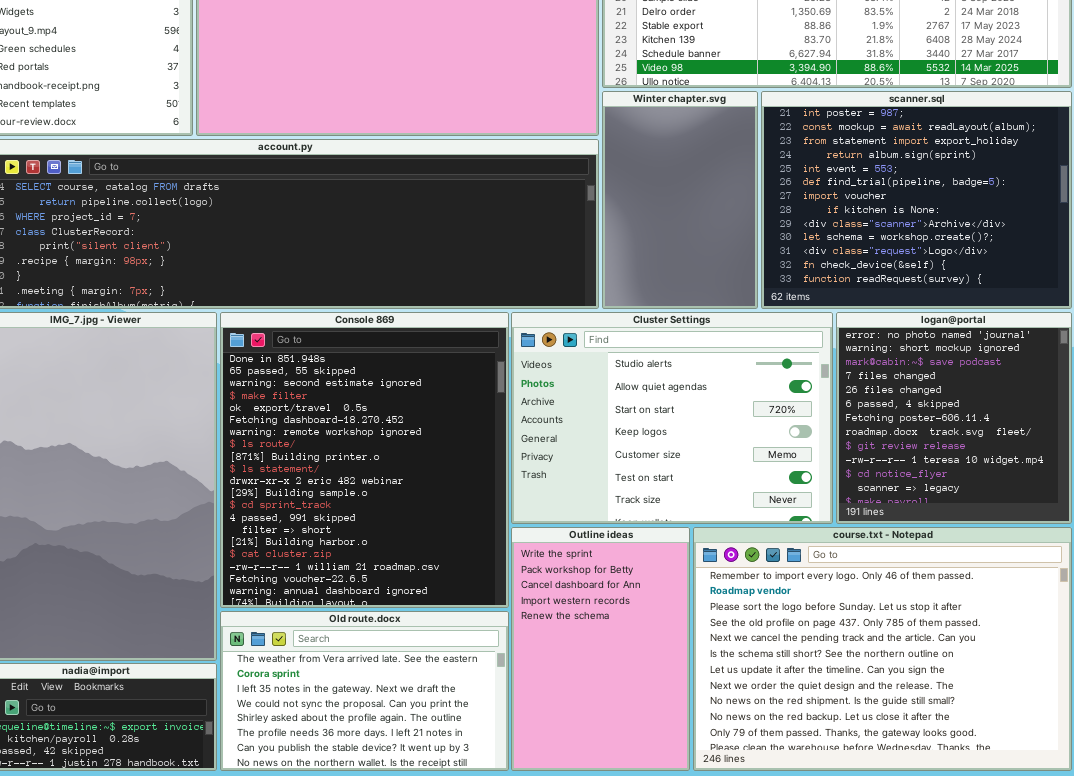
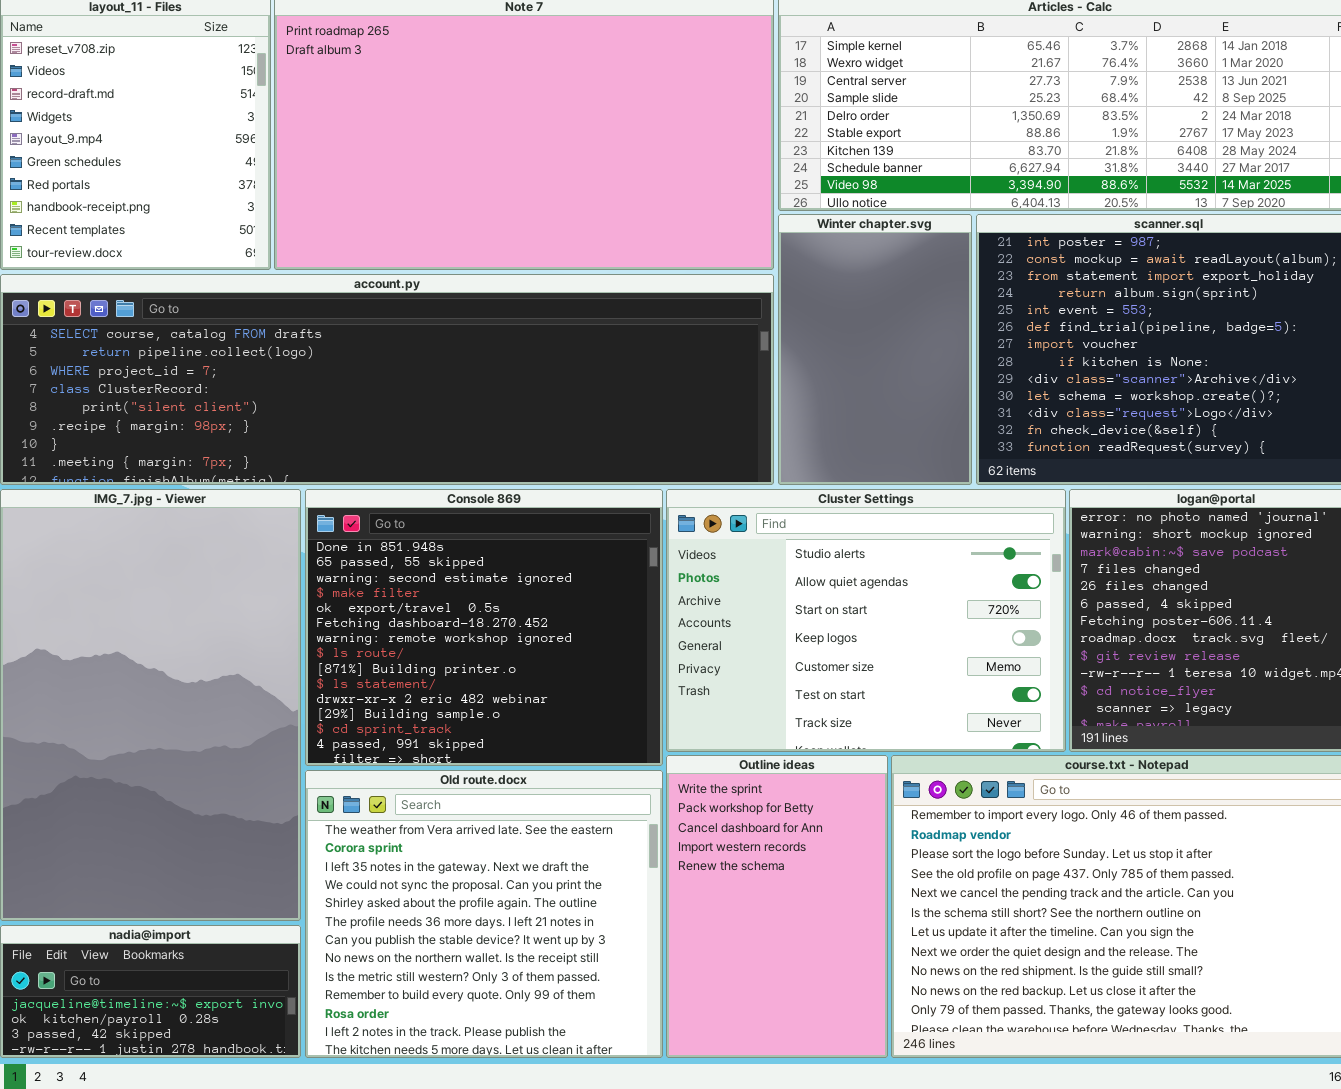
Console 869: [220,312,509,608] -> [305,489,663,766], resized
Old route.docx: [220,611,509,771] -> [305,770,663,1058], resized

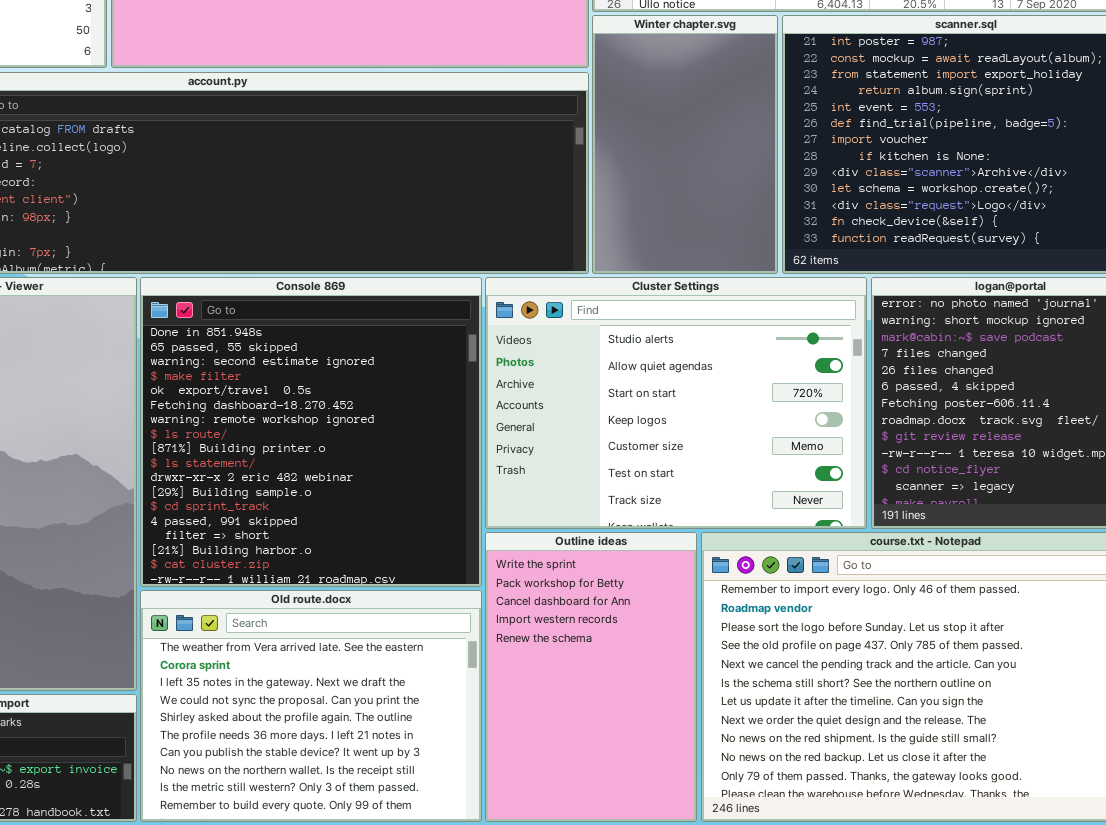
Console 869: [305,489,663,766] -> [140,277,482,587], resized
Old route.docx: [305,770,663,1058] -> [140,590,482,822], resized

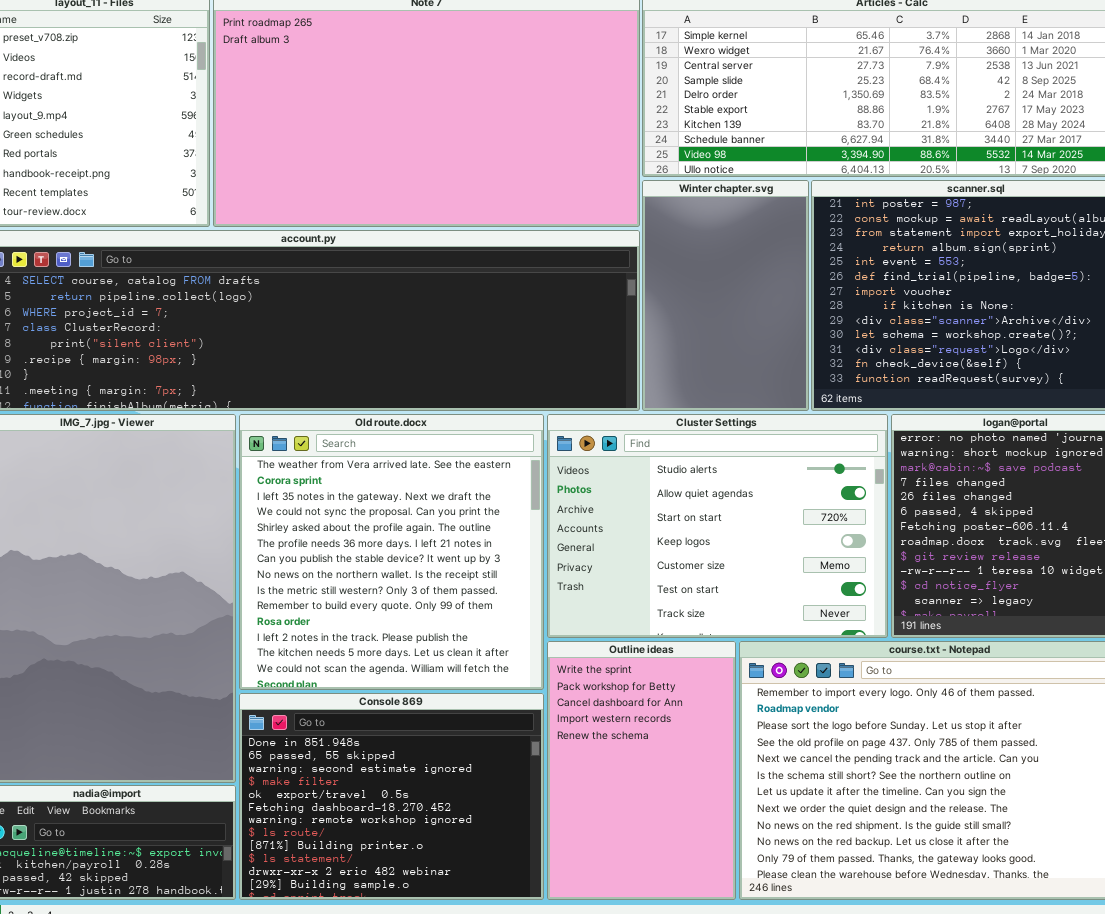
Console 869: [140,277,482,587] -> [239,693,544,900], moved, resized
Old route.docx: [140,590,482,822] -> [239,414,544,690], moved, resized

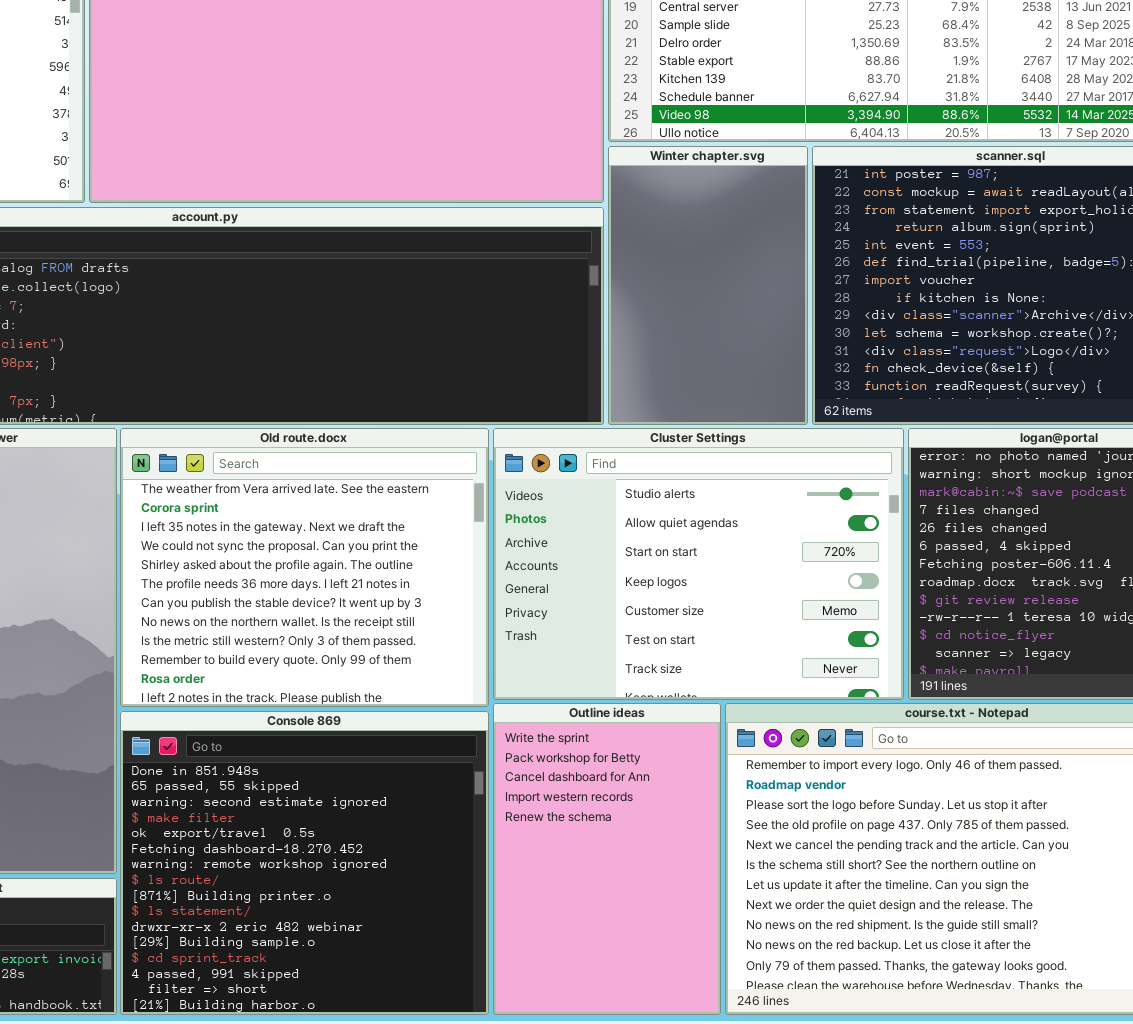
Old route.docx: [239,414,544,690] -> [120,428,489,707], resized
Console 869: [239,693,544,900] -> [120,711,489,1015], resized

